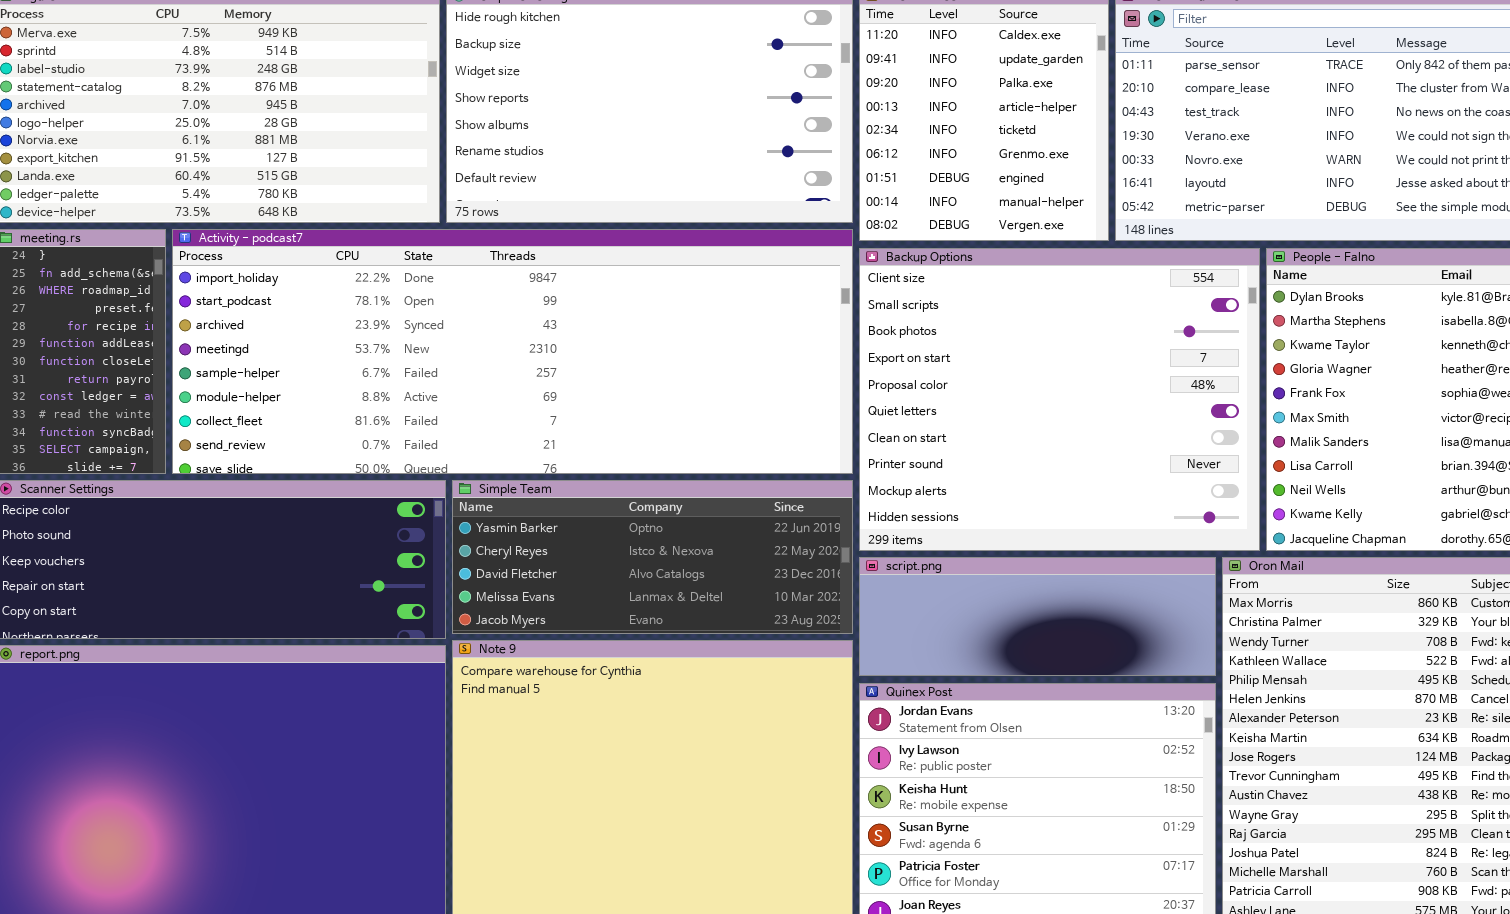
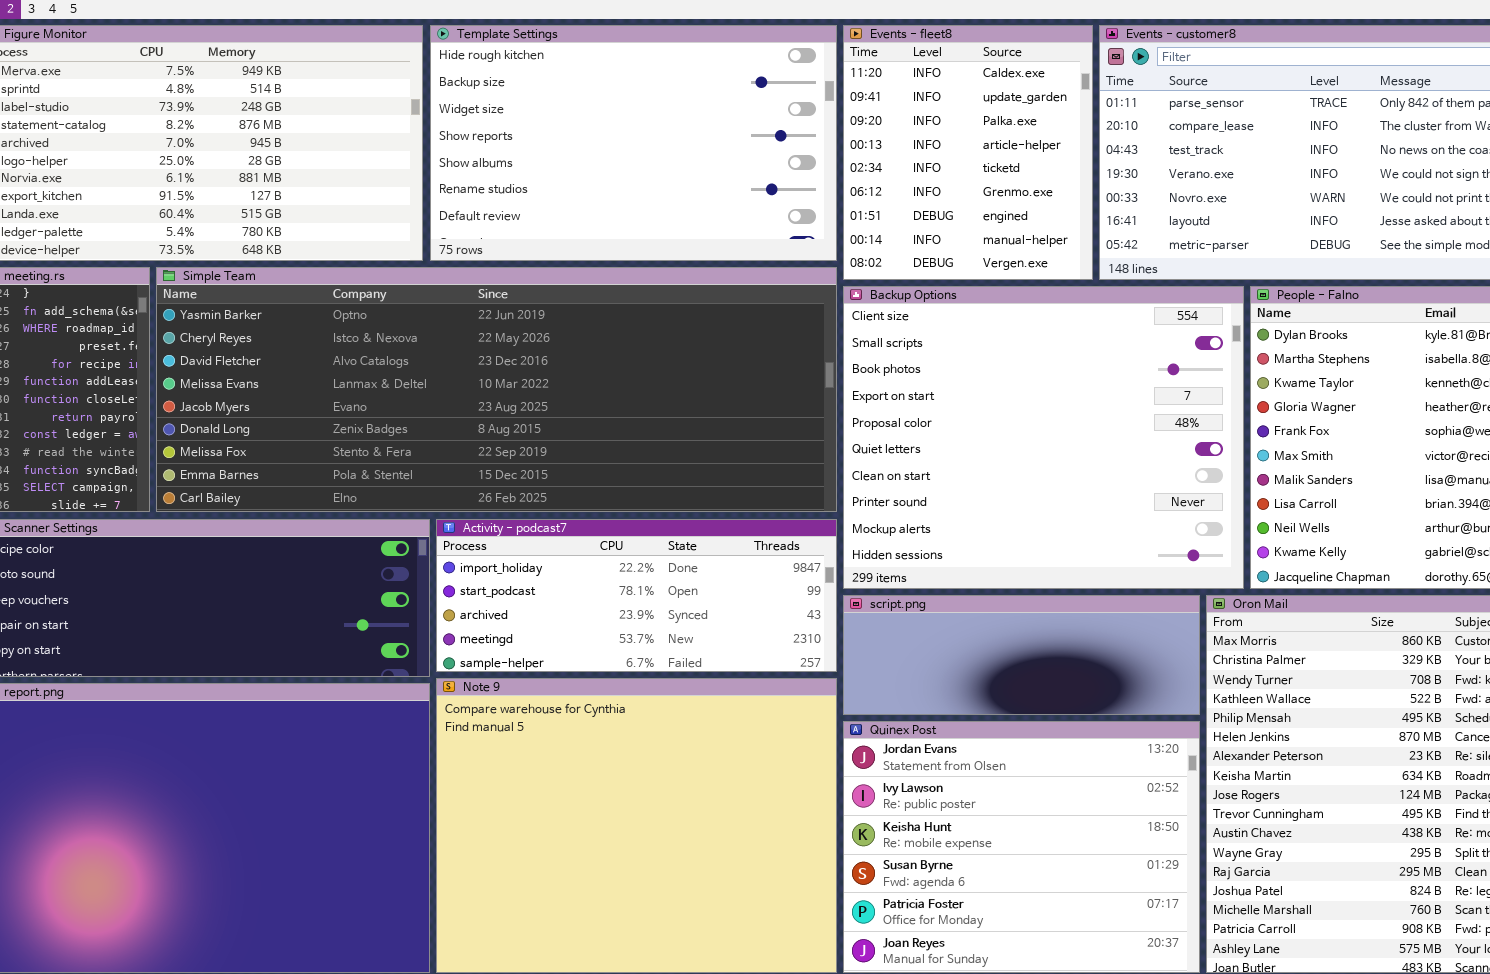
Activity - podcast7: [172,229,853,474] -> [436,519,837,672], moved, resized
Simple Team: [452,480,853,634] -> [156,267,837,512], moved, resized

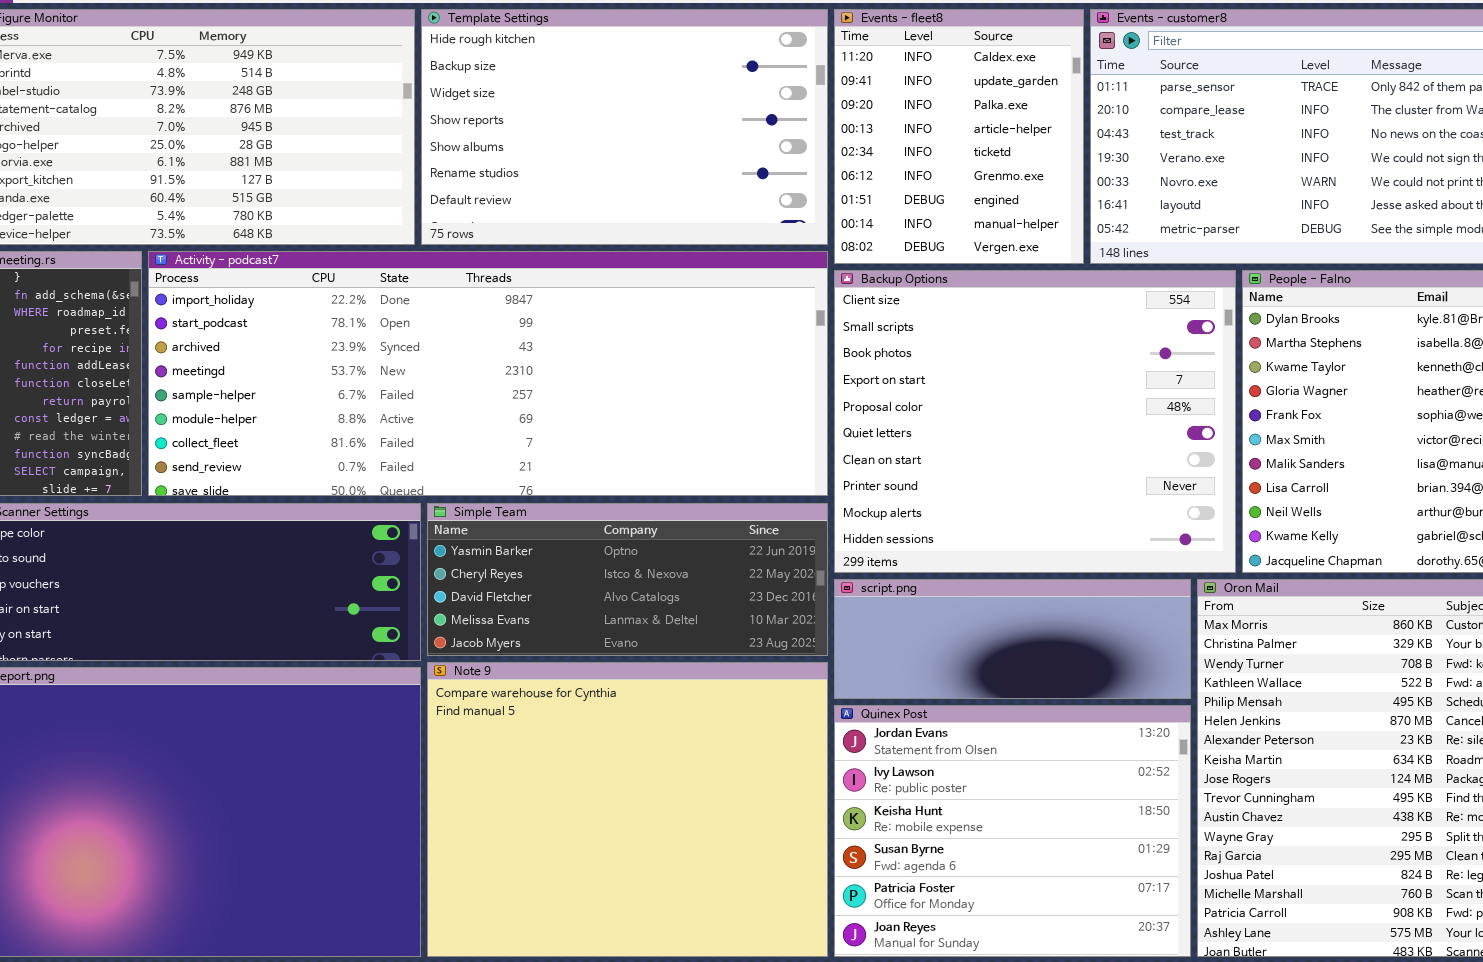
Simple Team: [156,267,837,512] -> [427,503,828,656], moved, resized
Activity - podcast7: [436,519,837,672] -> [148,251,828,496], moved, resized

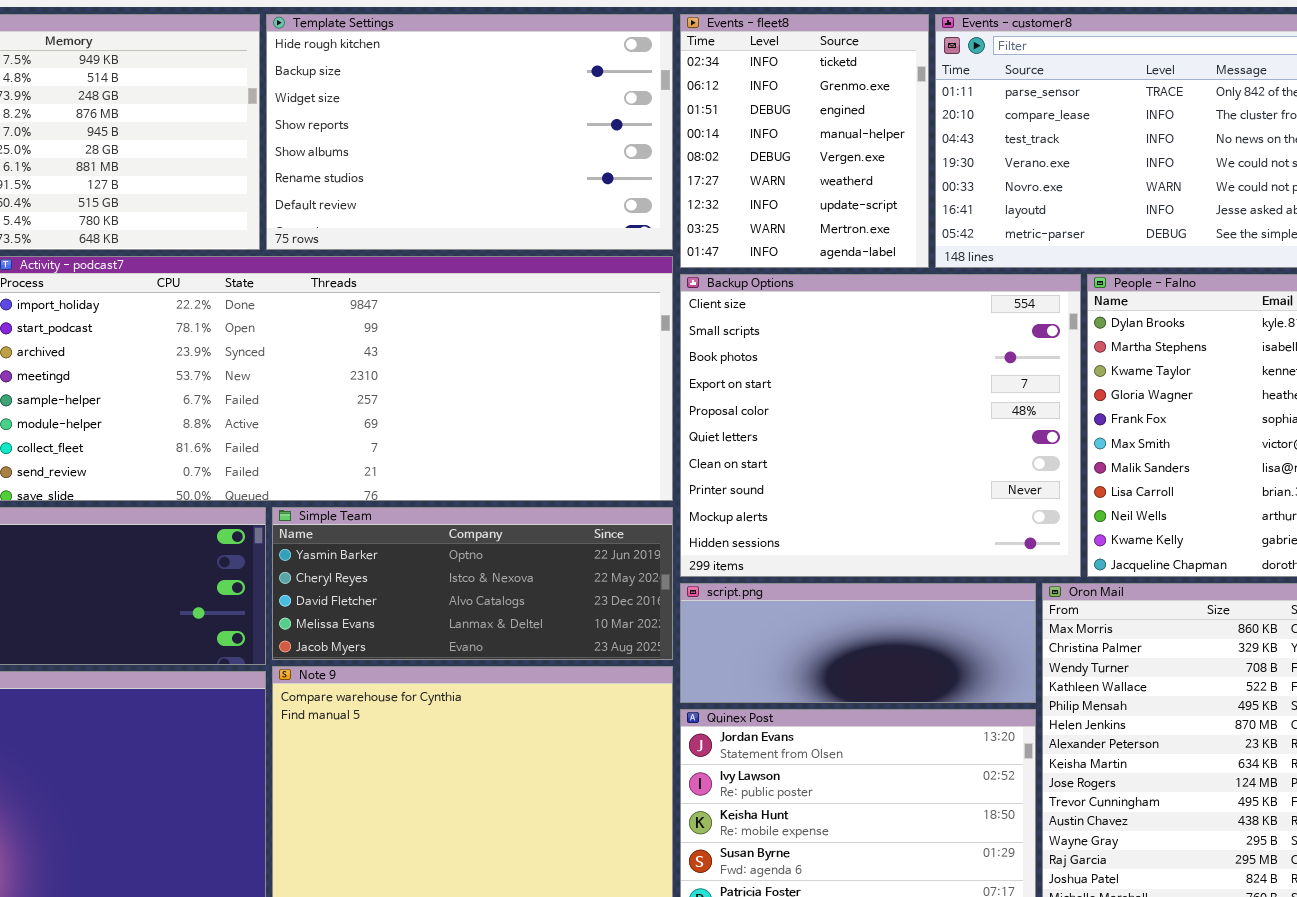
Events - fleet8: [834,9,1084,264] -> [680,14,929,268], scrolled down 4 rows

